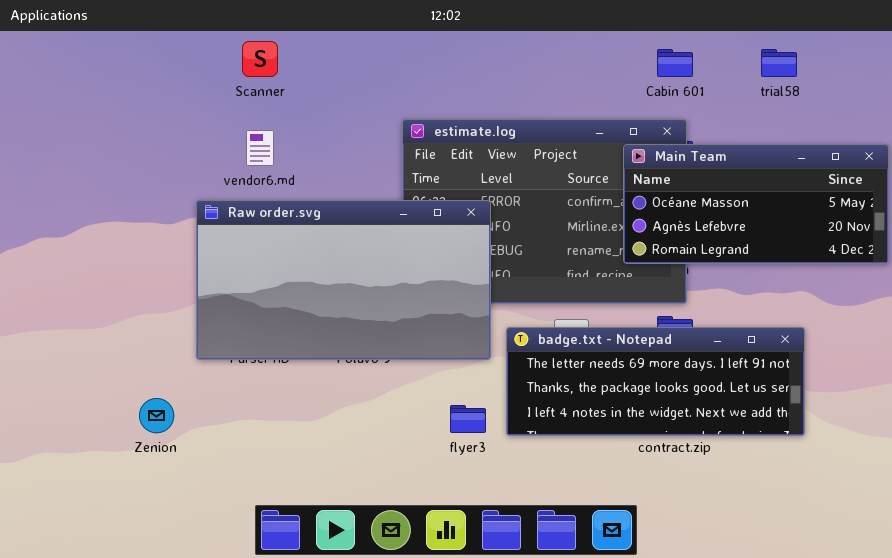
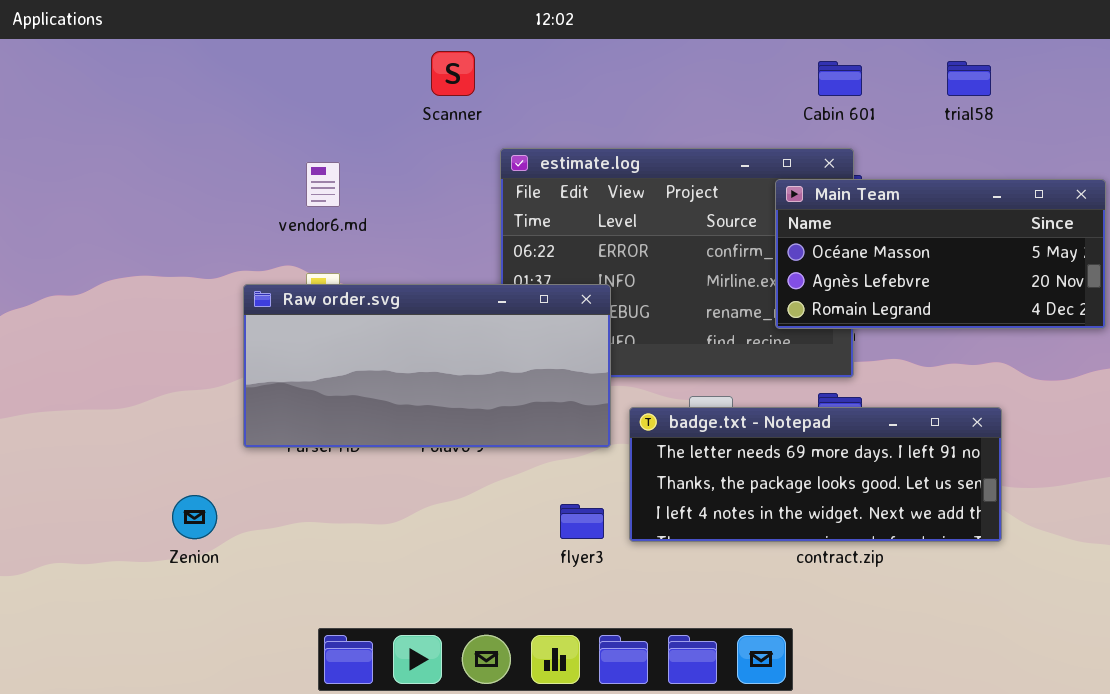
Scanner: [242,41,278,77] -> [431,51,475,96], moved
Raw order.svg: [196,200,491,360] -> [243,284,611,448], resized

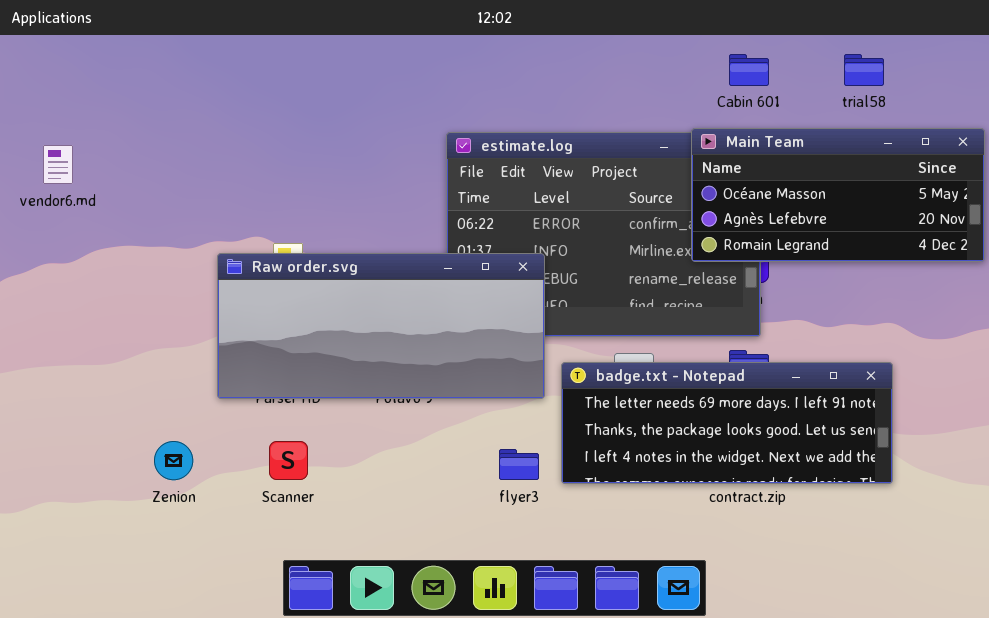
Scanner: [431,51,475,96] -> [269,441,308,480], moved
vendor6.md: [306,162,340,207] -> [43,145,73,184], moved
Main Team: [775,179,1106,329] -> [691,128,985,262], moved

